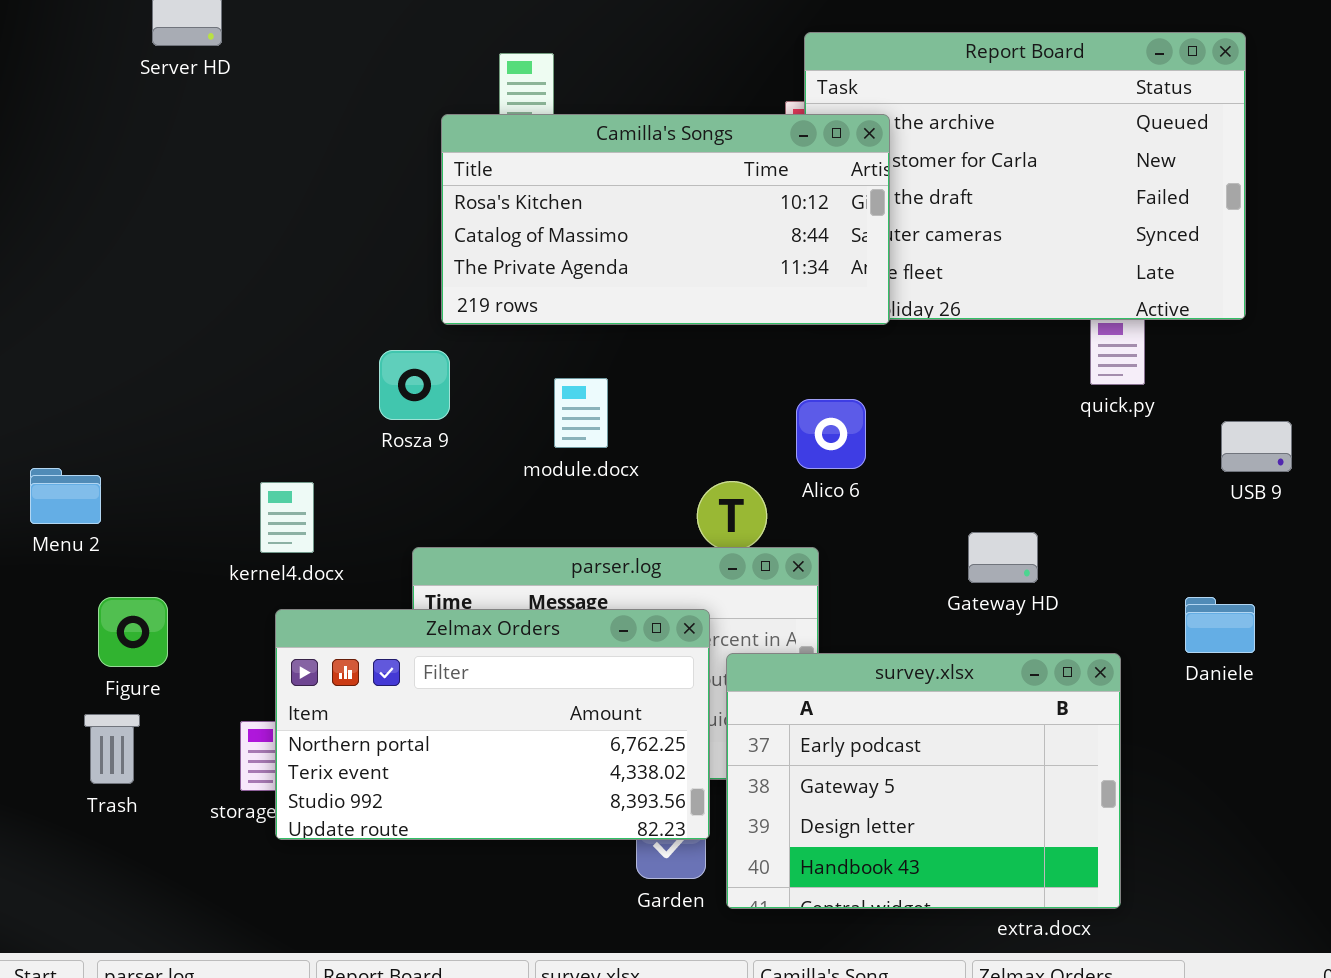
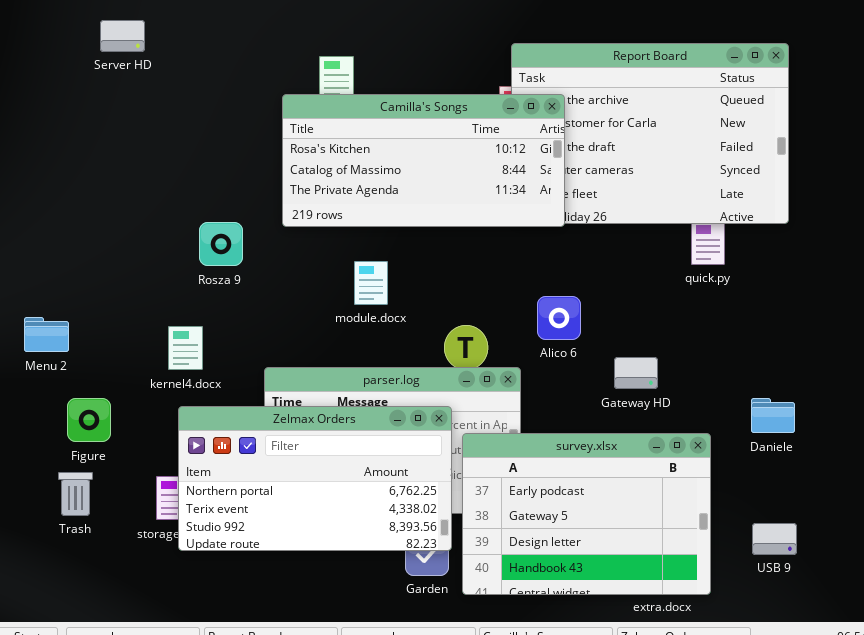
Rosza 9: [379,350,450,420] -> [199,222,243,266], moved
Alico 6: [796,399,866,469] -> [537,296,581,340], moved
USB 9: [1221,421,1292,472] -> [752,523,797,555], moved

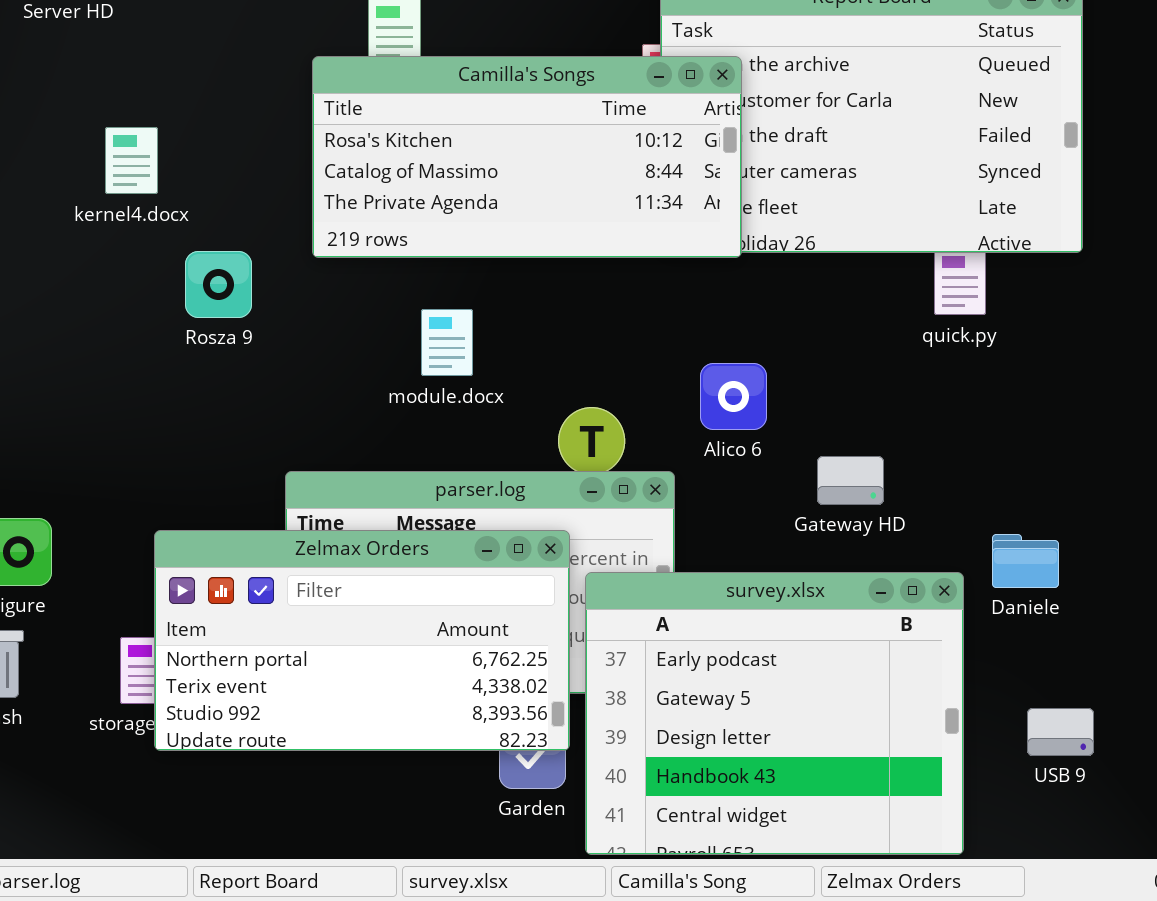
kernel4.docx: [168,326,203,370] -> [105,127,158,194], moved
Daniele: [751,398,795,433] -> [992,534,1059,588], moved
survey.xlsx: [462,433,711,595] -> [585,572,964,855], resized

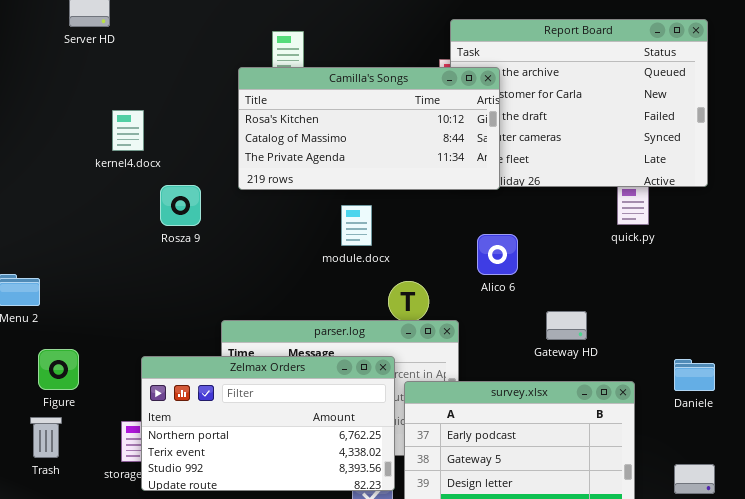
module.docx: [421,309,473,376] -> [341,205,372,246], moved
Alico 6: [700,363,767,430] -> [477,234,518,275], moved
Daniele: [992,534,1059,588] -> [674,359,715,391], moved

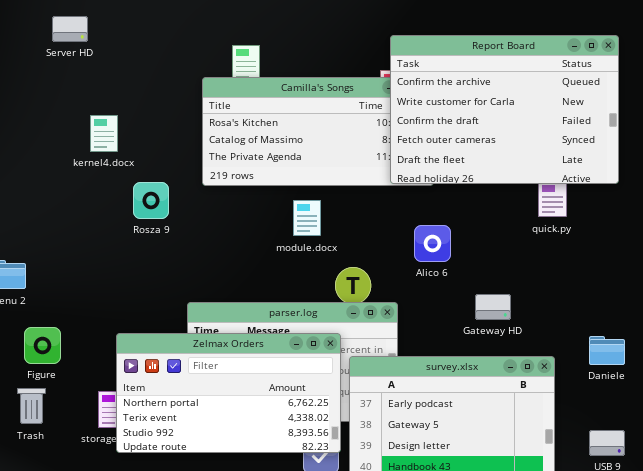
Report Board: [450,19,708,187] -> [390,35,619,184], raised

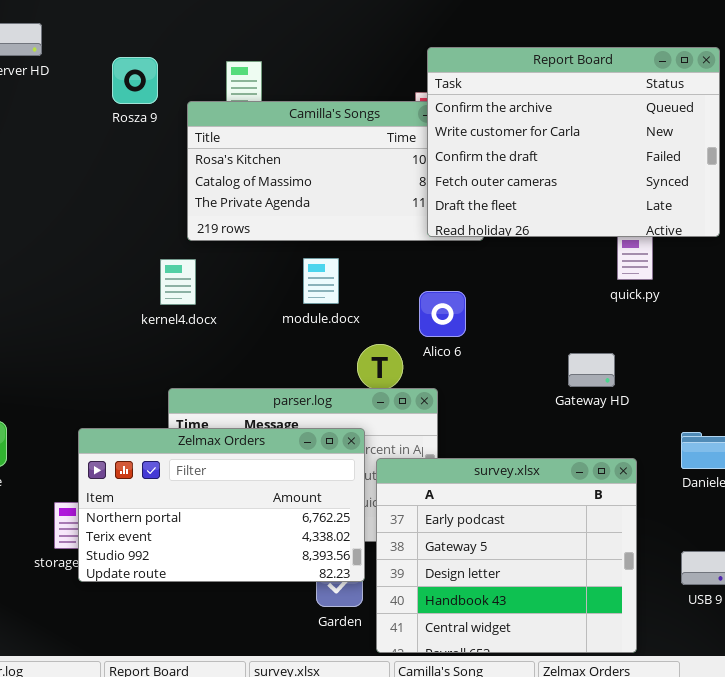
kernel4.docx: [90,115,118,152] -> [160,259,196,305], moved
Rosza 9: [133,182,169,219] -> [112,57,158,104], moved
Alico 6: [414,225,451,262] -> [419,291,466,337], moved
Gateway HD: [475,294,511,320] -> [568,353,615,387], moved

